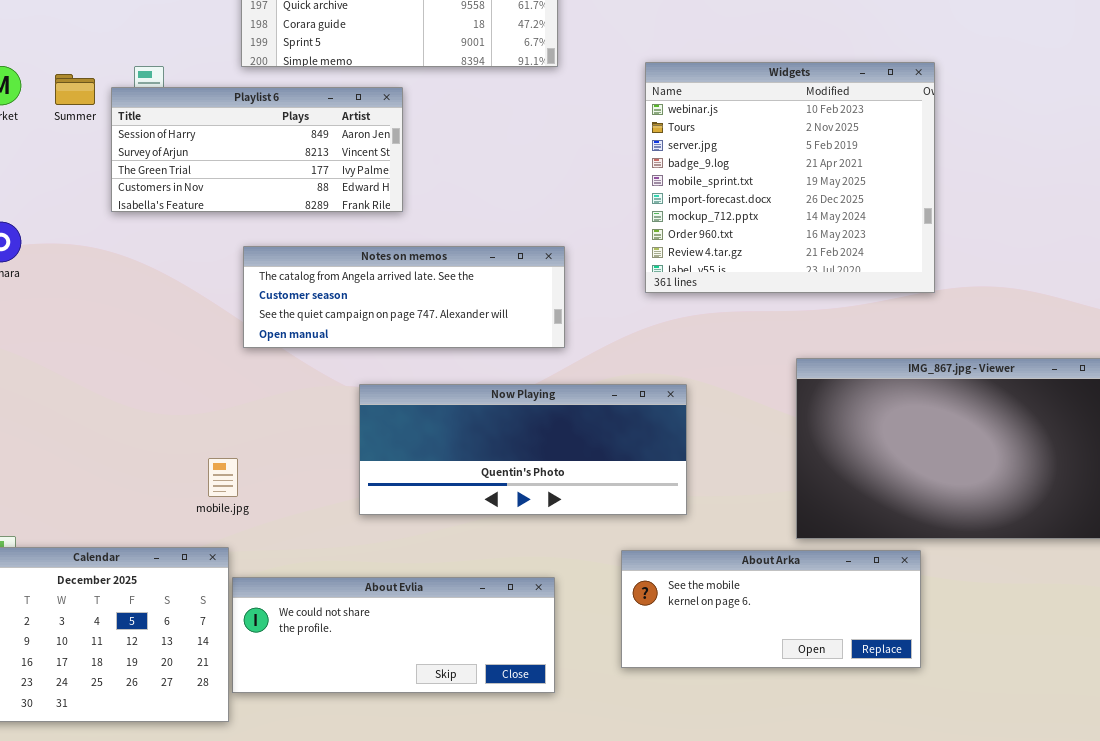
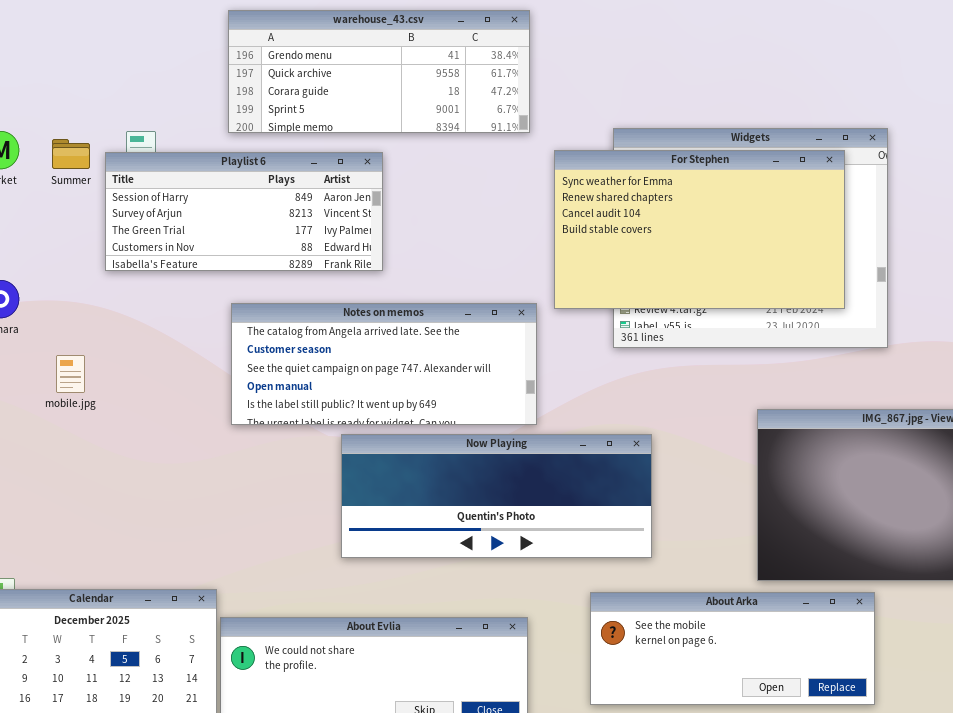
For Stephen: none -> [554,150,845,309], opened
Notes on memos: [243,246,565,348] -> [231,303,537,425], resized
mobile.jpg: [208,458,238,497] -> [56,355,85,393], moved

